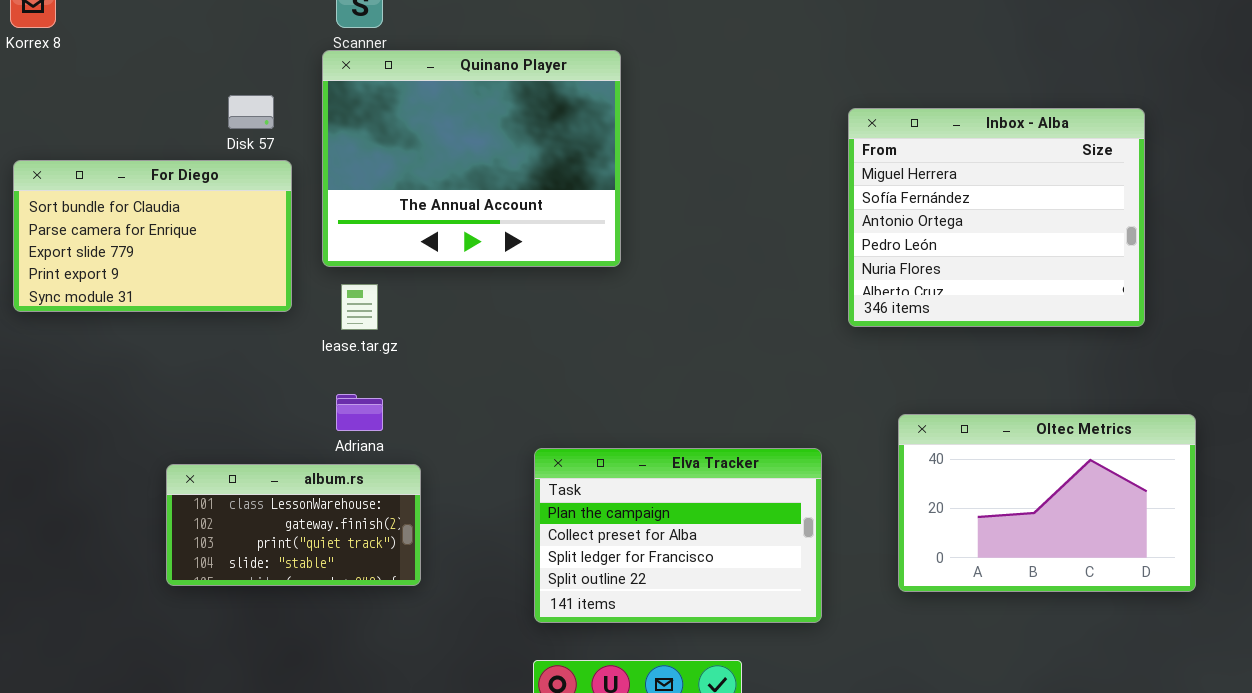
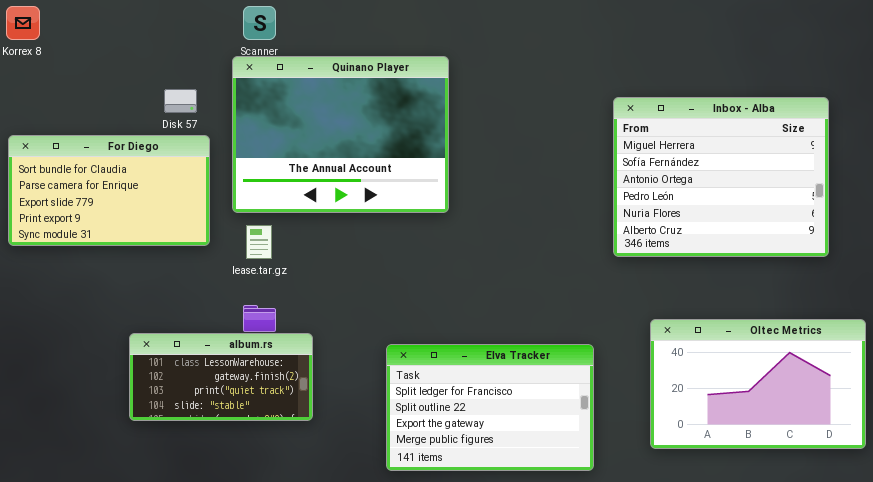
Elva Tracker: [534,448,822,623] -> [386,344,594,471], scrolled down 2 rows
album.rs: [166,464,421,586] -> [129,333,313,421], moved

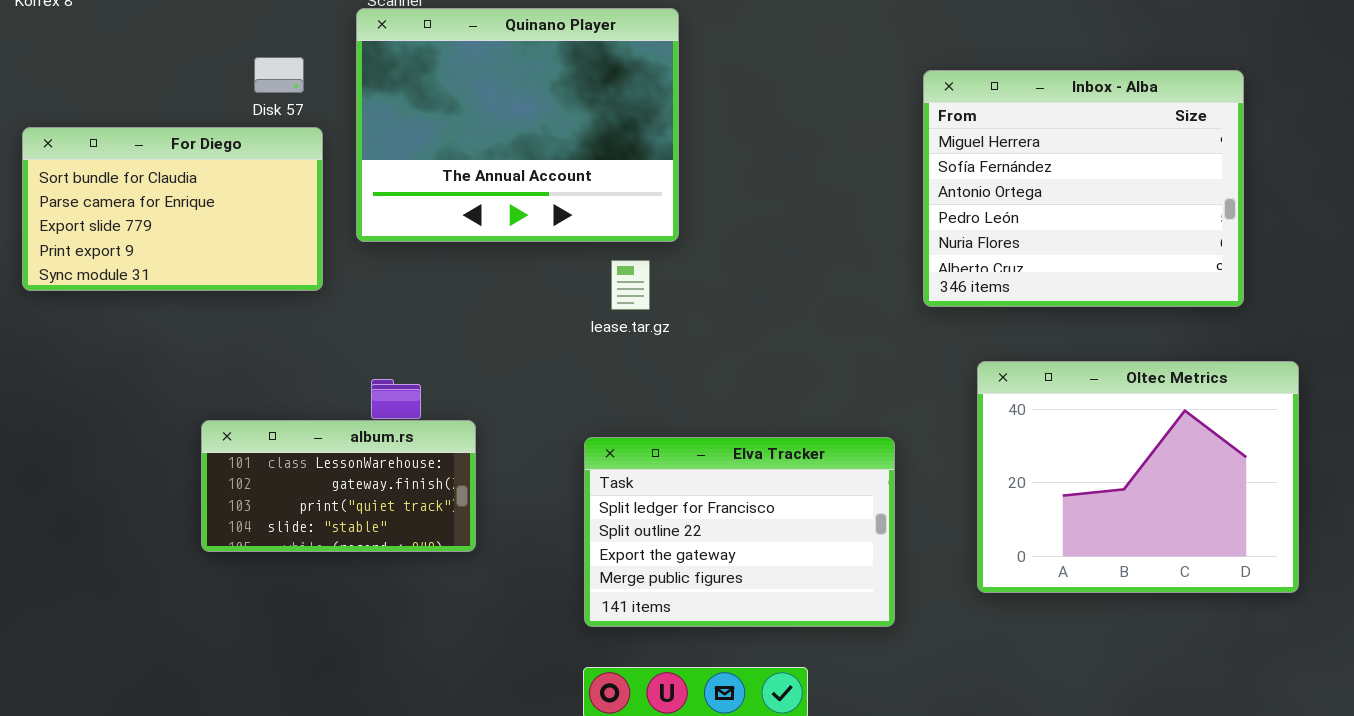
lease.tar.gz: [246,225,272,259] -> [611,260,650,310], moved
Oltec Metrics: [650,319,866,449] -> [977,361,1299,593], resized

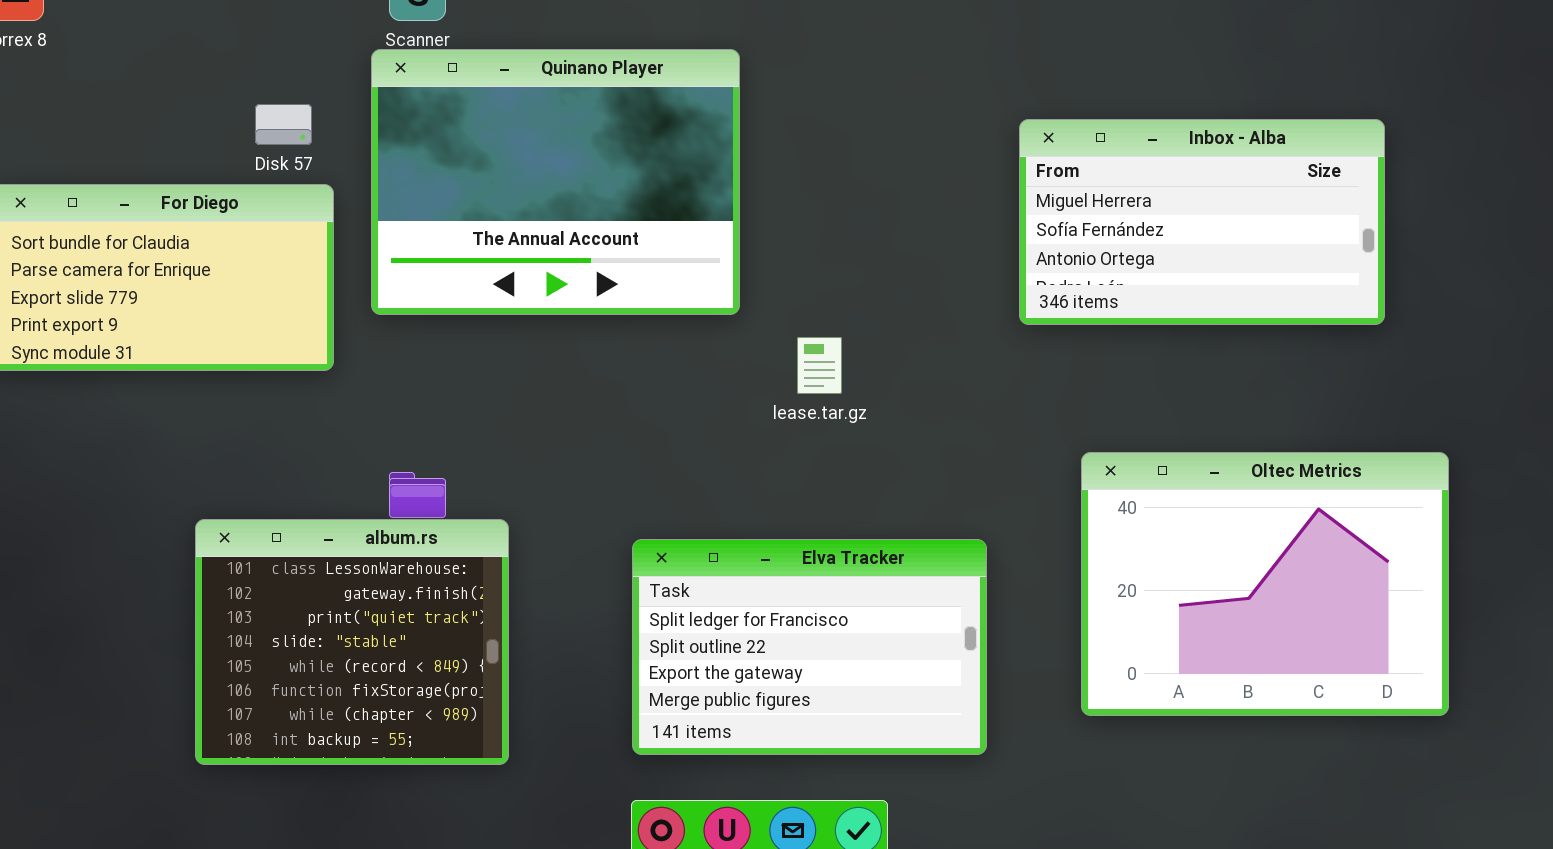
Inbox - Alba: [923,70,1244,307] -> [1019,119,1385,325], resized
lease.tar.gz: [611,260,650,310] -> [797,337,842,394], moved
album.rs: [201,420,476,552] -> [195,519,509,765], resized

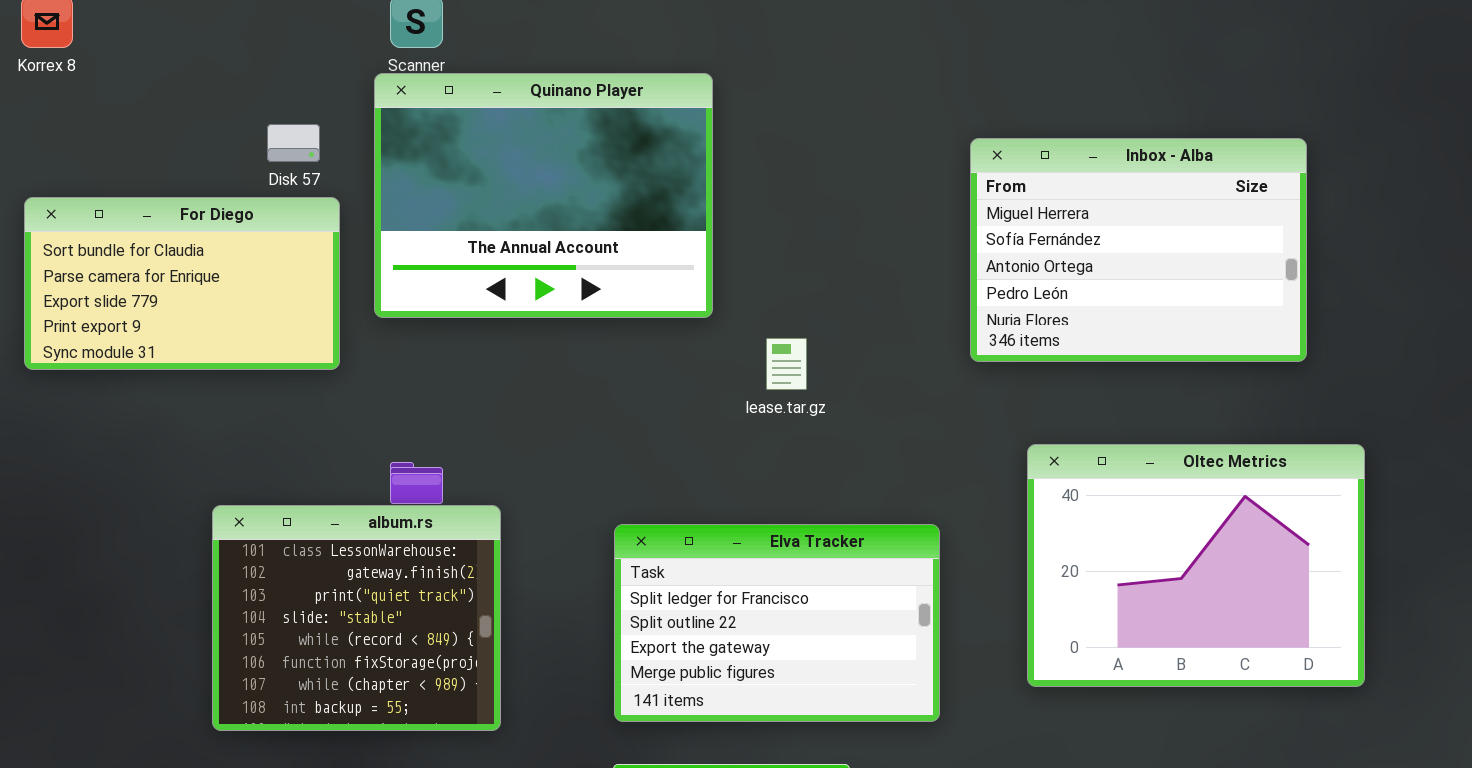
Inbox - Alba: [1019,119,1385,325] -> [970,138,1307,362], resized

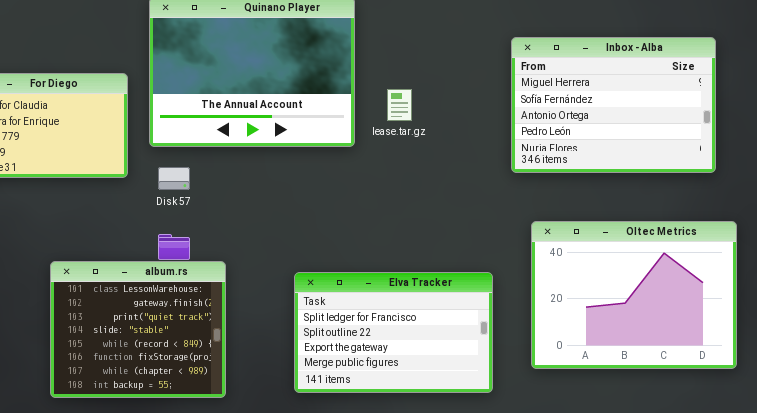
Disk 57: [267,124,320,162] -> [158,167,190,190], moved
lease.tar.gz: [766,338,807,390] -> [387,89,412,121], moved
Oltec Metrics: [1027,444,1365,687] -> [531,221,737,369], moved

